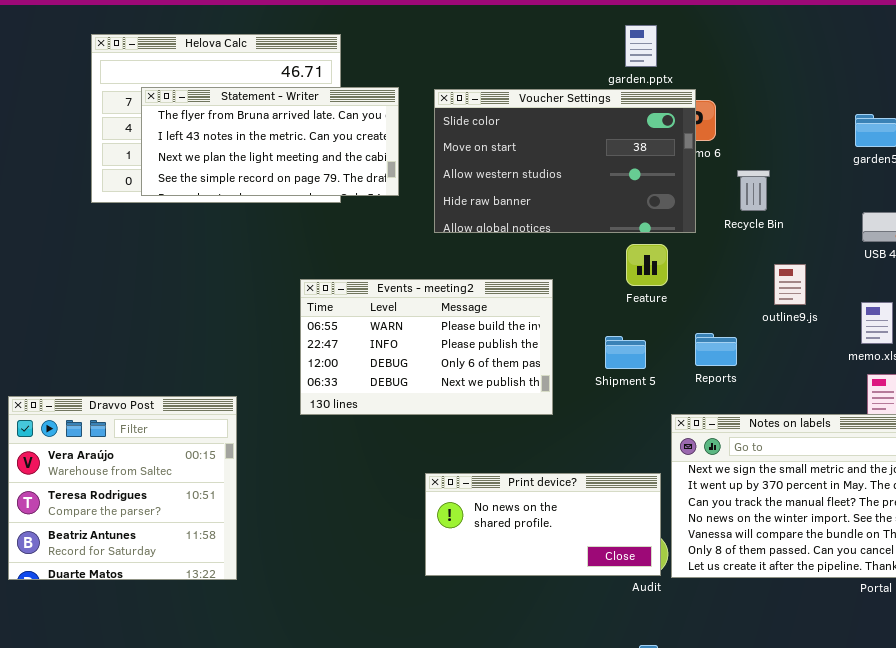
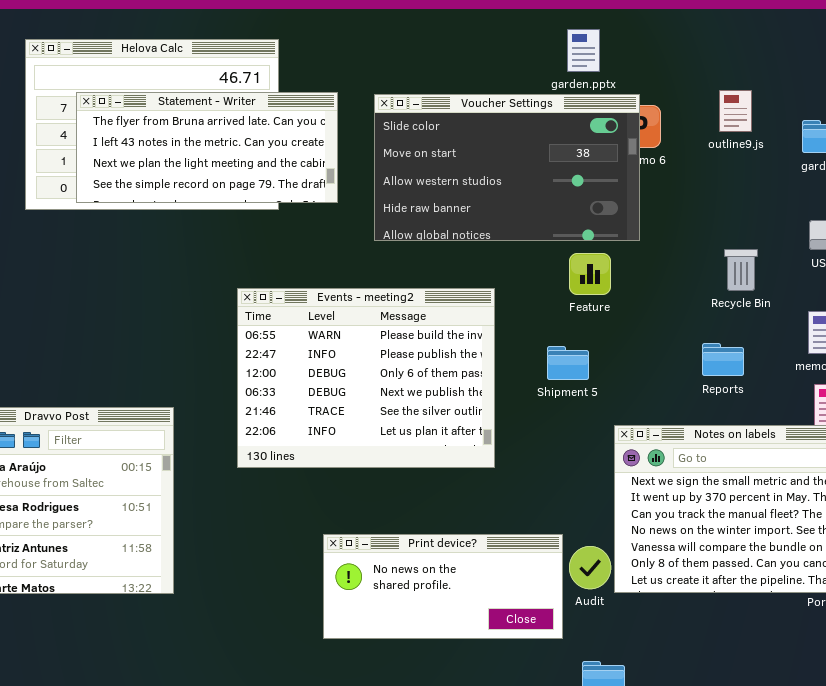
Recycle Bin: [737,170,770,211] -> [724,249,758,291], moved
outline9.js: [774,264,806,305] -> [719,90,752,132], moved
Events - meeting2: [300,279,553,415] -> [237,288,495,468], resized
Reports: [695,333,737,366] -> [702,343,744,376], moved
Print device?: [425,473,661,576] -> [323,534,563,639], moved

